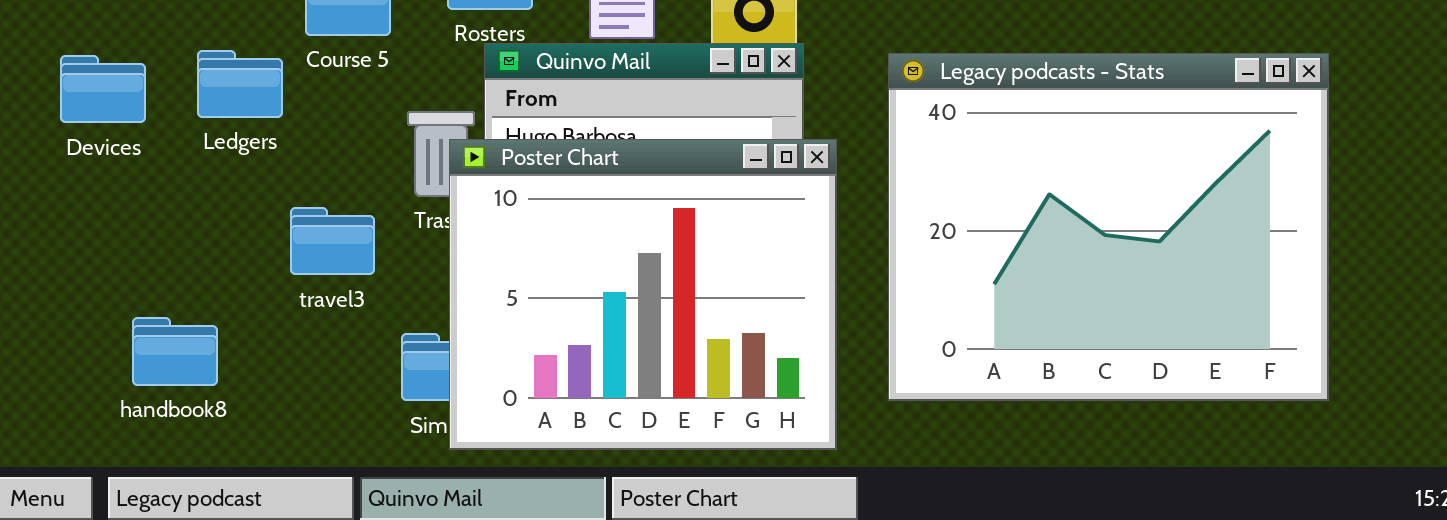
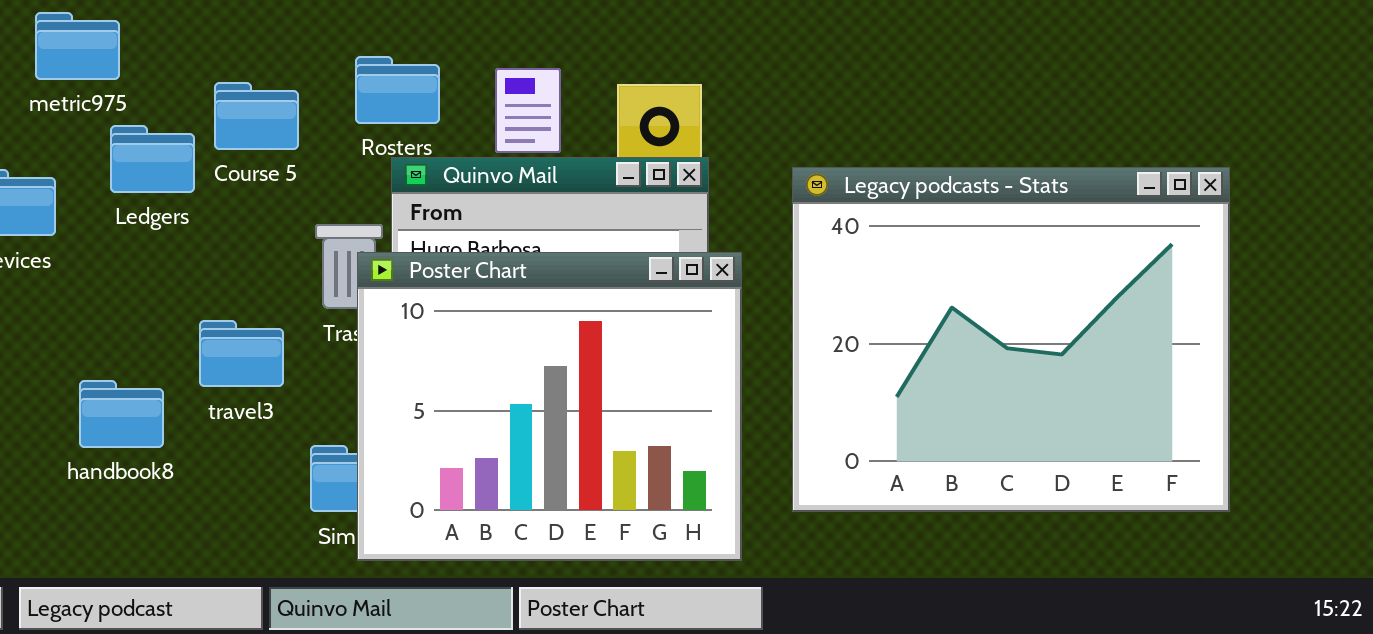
Ledgers: [197,50,283,118] -> [110,125,195,193], moved
handbook8: [132,317,218,386] -> [79,380,164,448], moved

